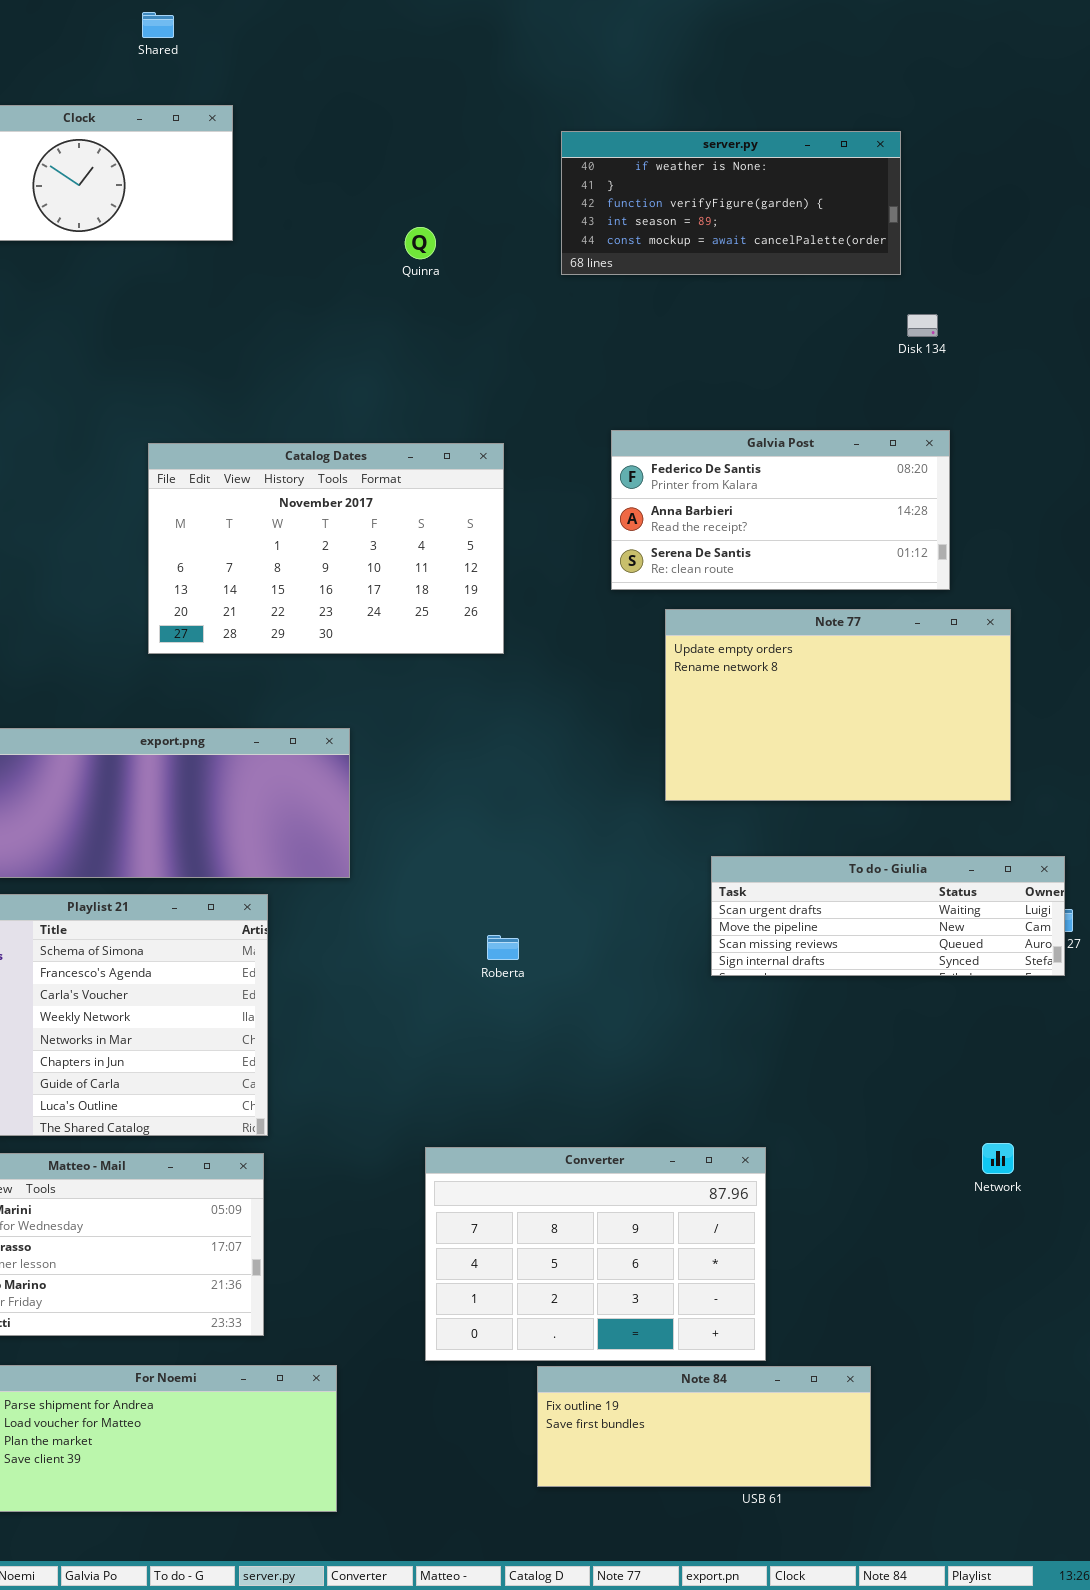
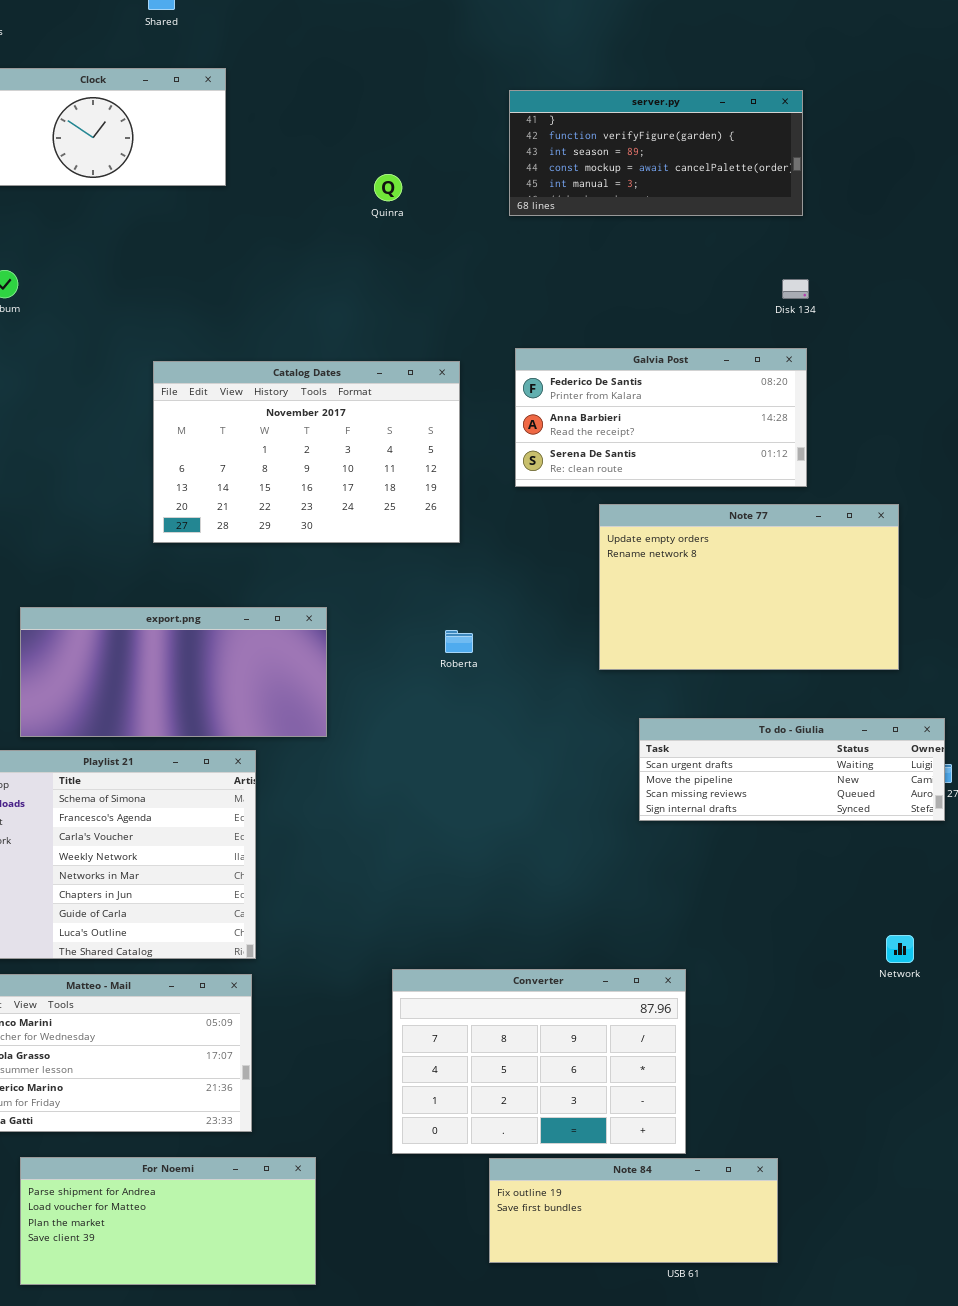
server.py: [561,131,901,275] -> [509,90,803,216], scrolled down 1 row
Disk 134: [907,314,938,337] -> [782,279,809,299], moved
Galvia Post: [611,430,950,590] -> [515,348,807,487], moved
Roberta: [487,935,519,960] -> [445,630,473,653], moved
Network: [982,1143,1014,1174] -> [886,935,914,963], moved

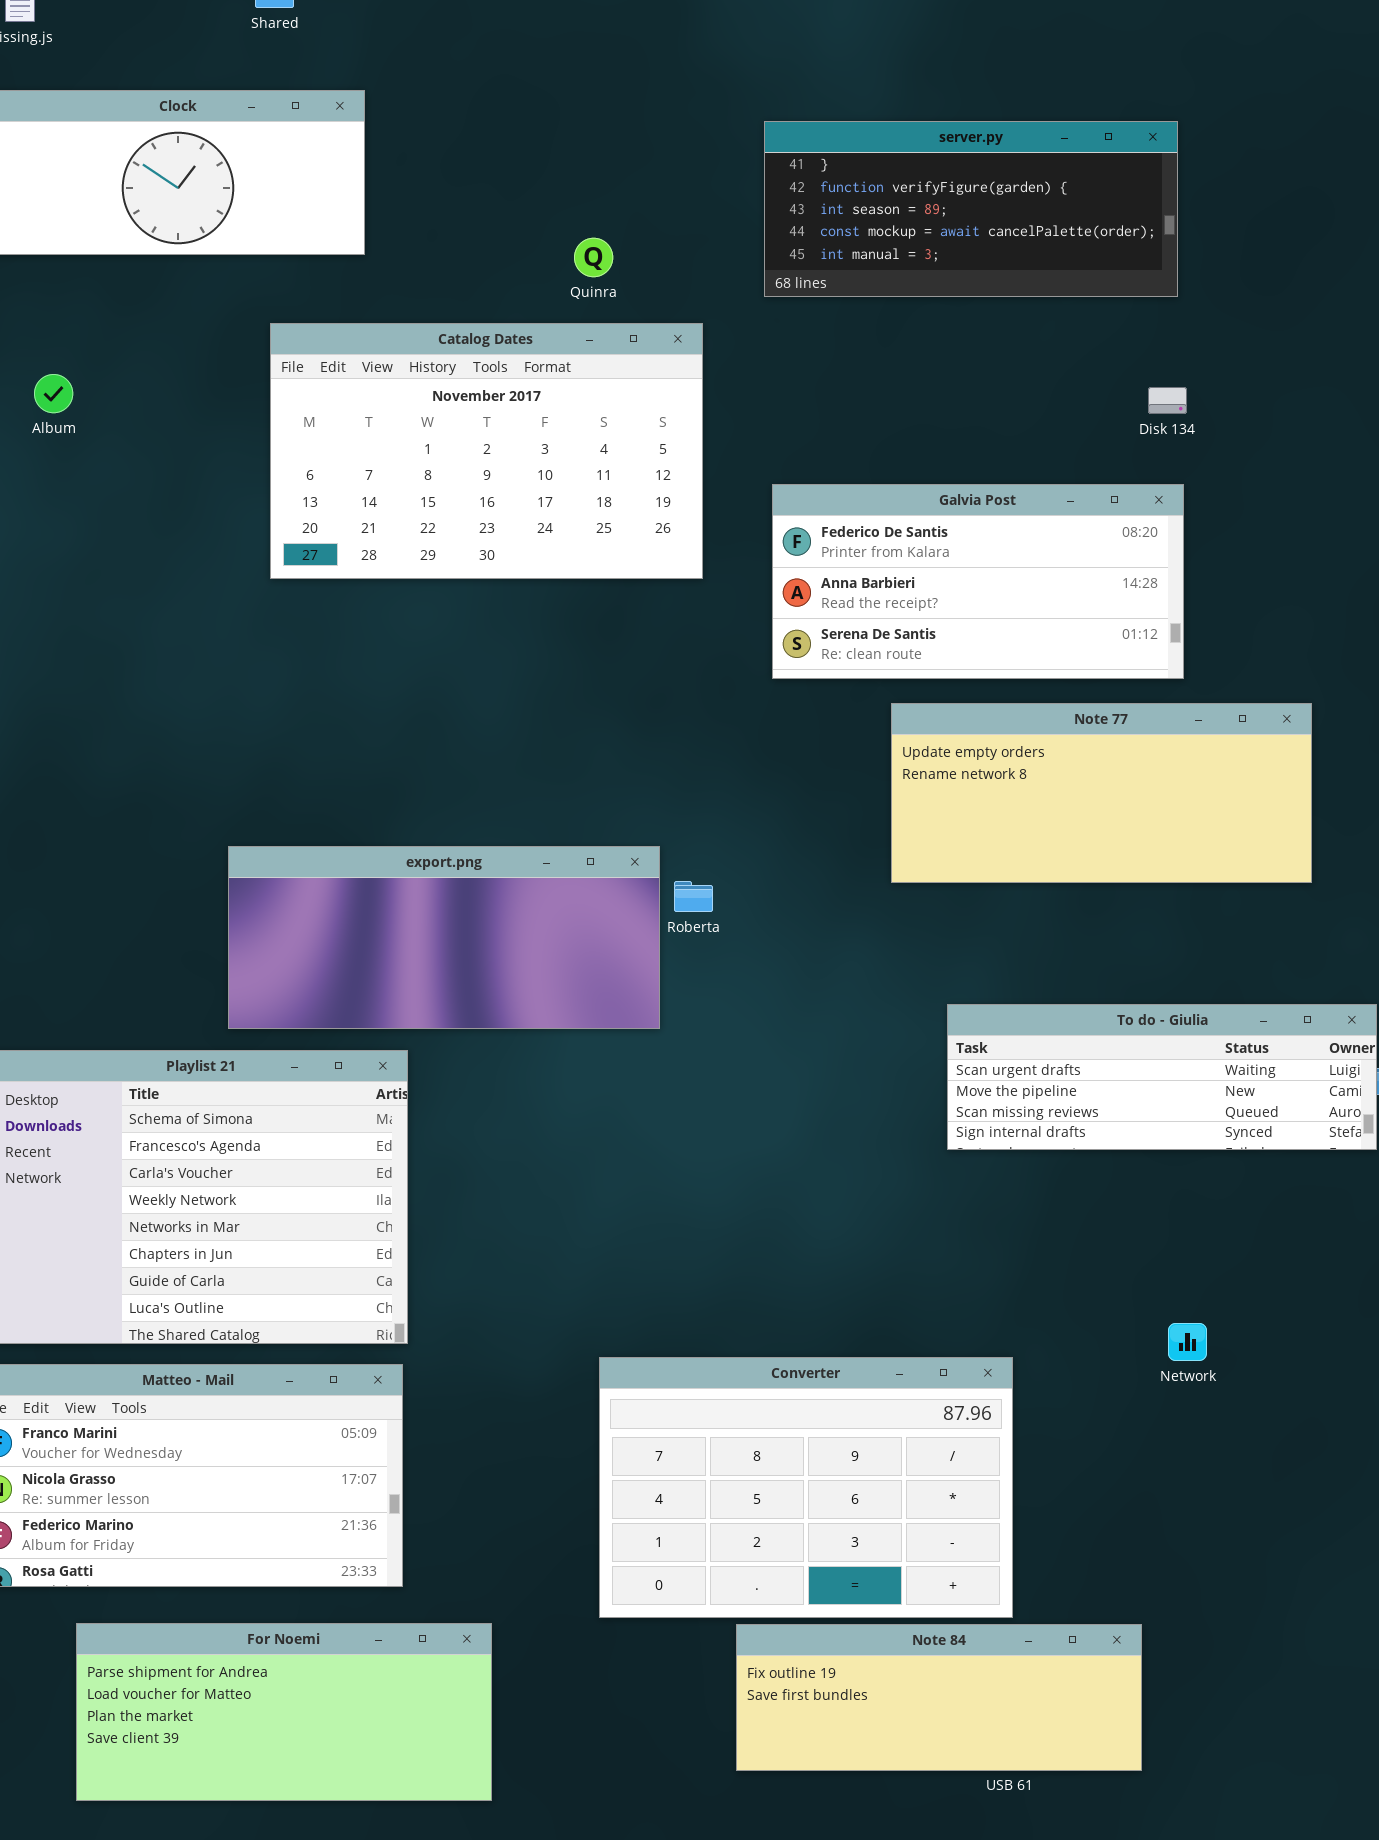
Catalog Dates: [153,361,460,543] -> [270,323,703,579], moved
Note 77: [599,504,899,670] -> [891,703,1312,883], resized
export.png: [20,607,327,737] -> [228,846,660,1029], moved
Network: [886,935,914,963] -> [1168,1323,1207,1361], moved

